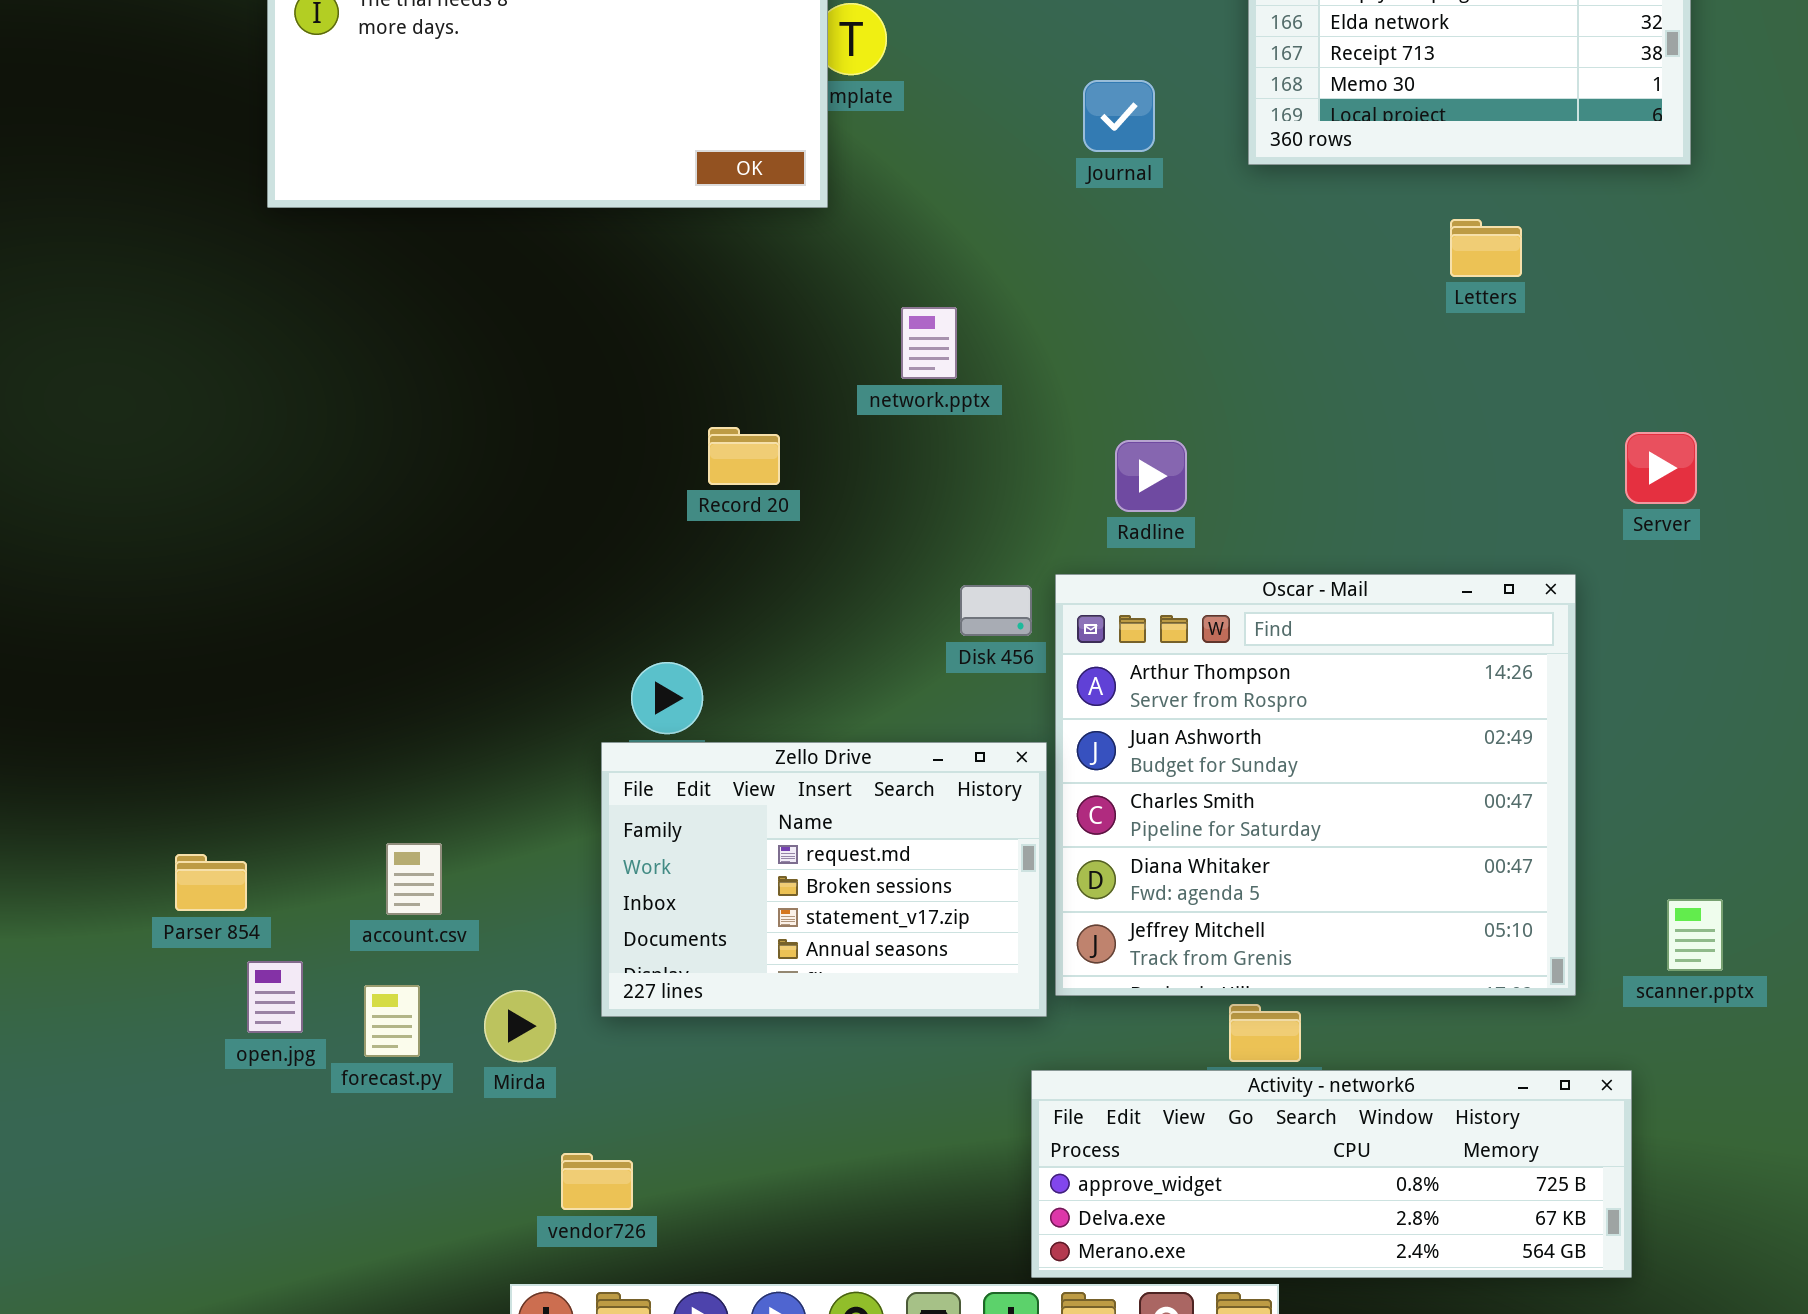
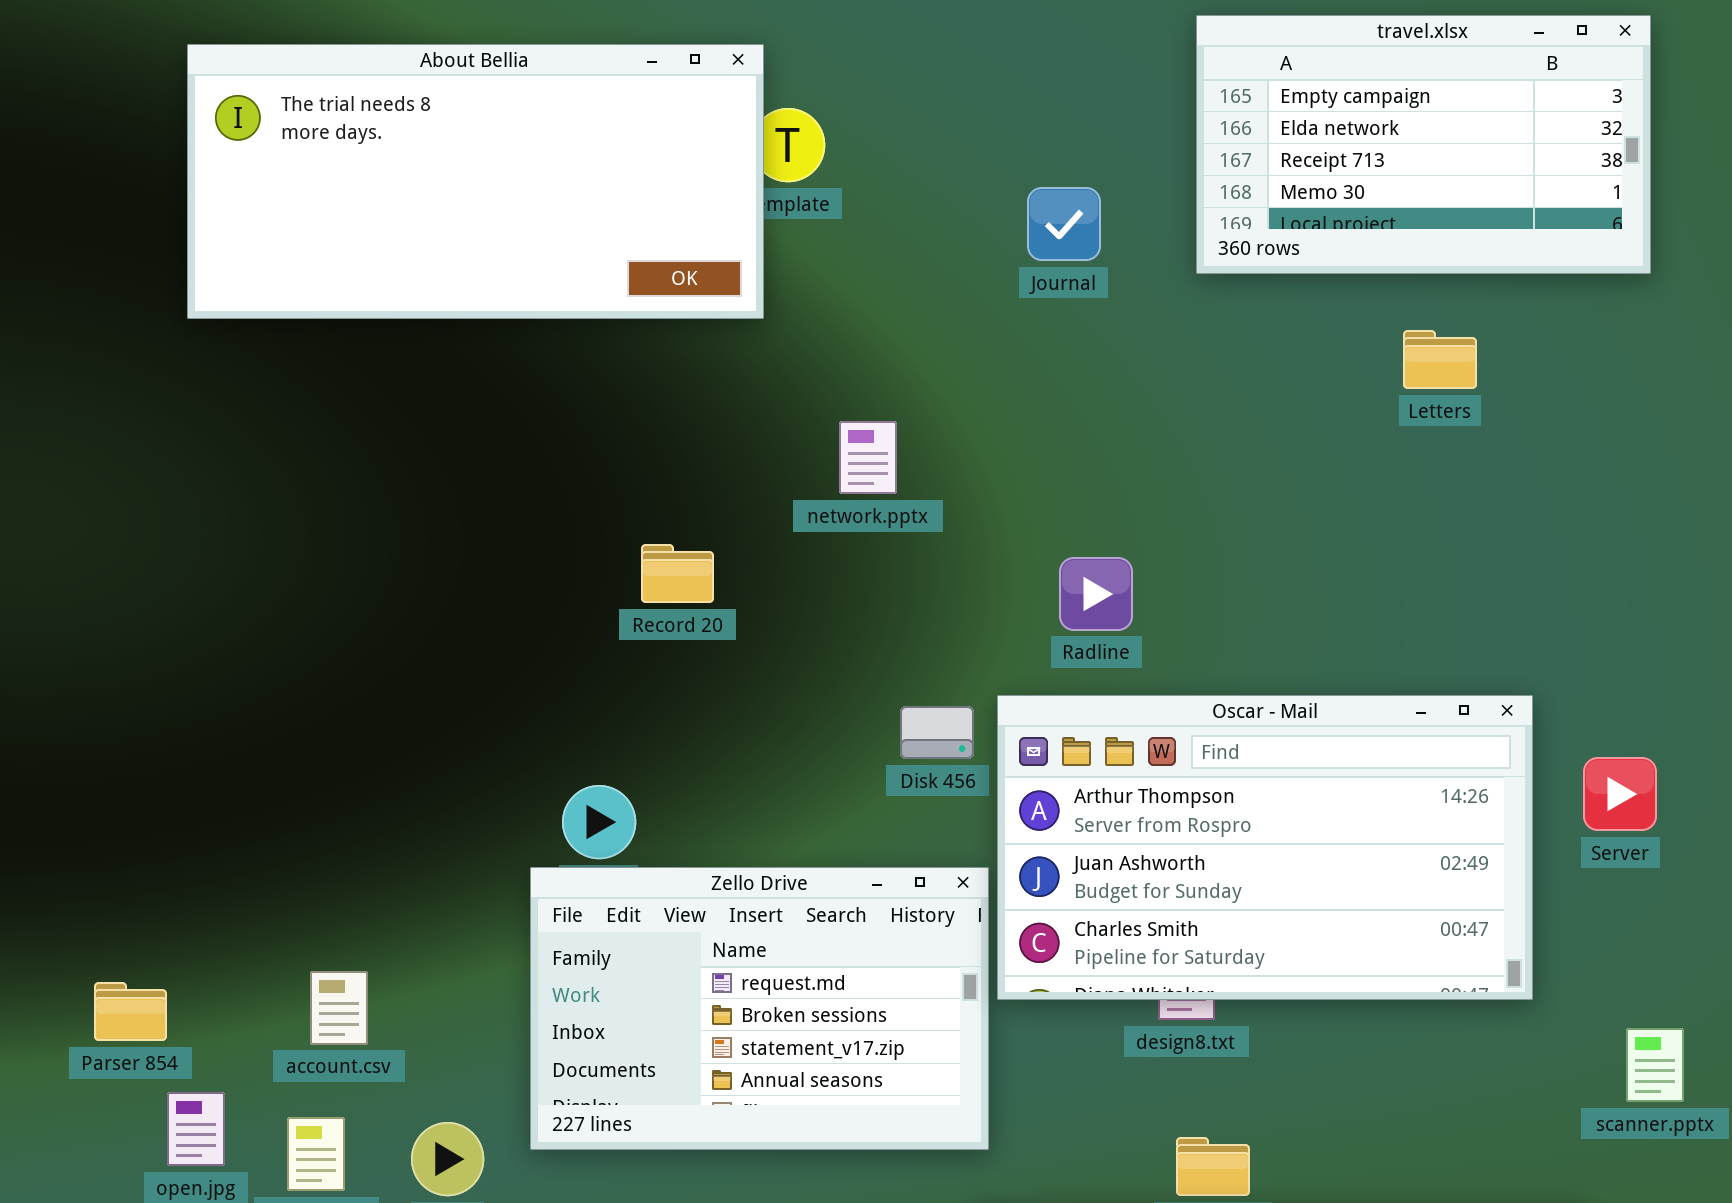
Server: [1625,432,1697,504] -> [1583,757,1657,831], moved
Oscar - Mail: [1055,574,1576,996] -> [997,695,1533,1000], resized

